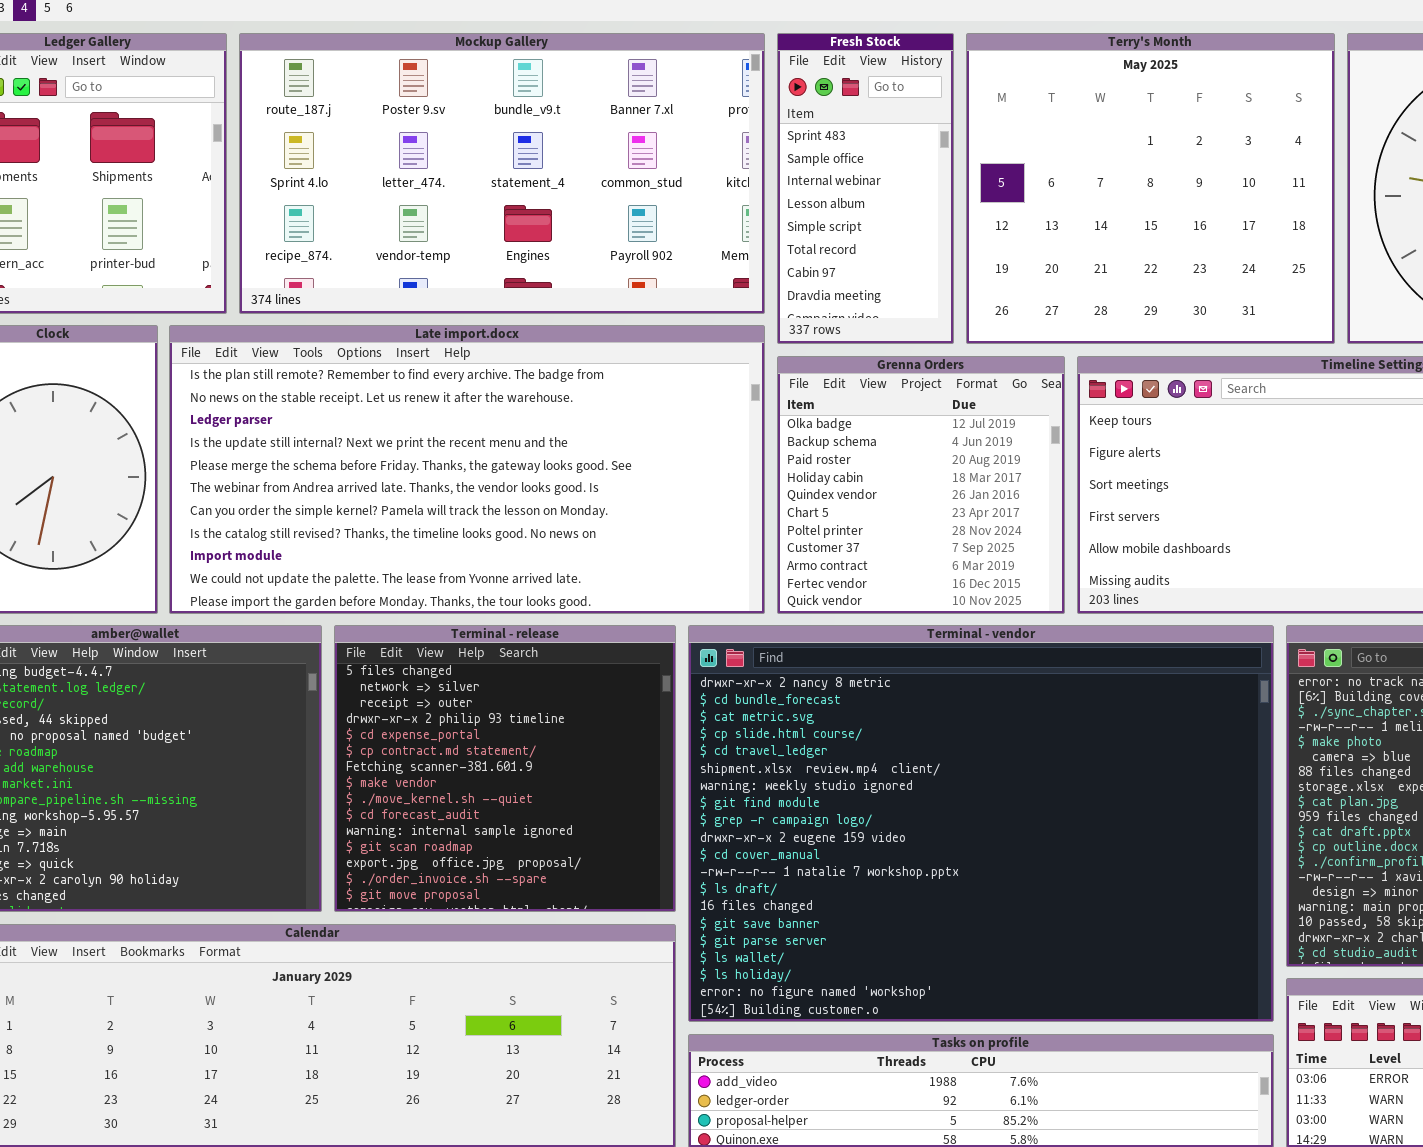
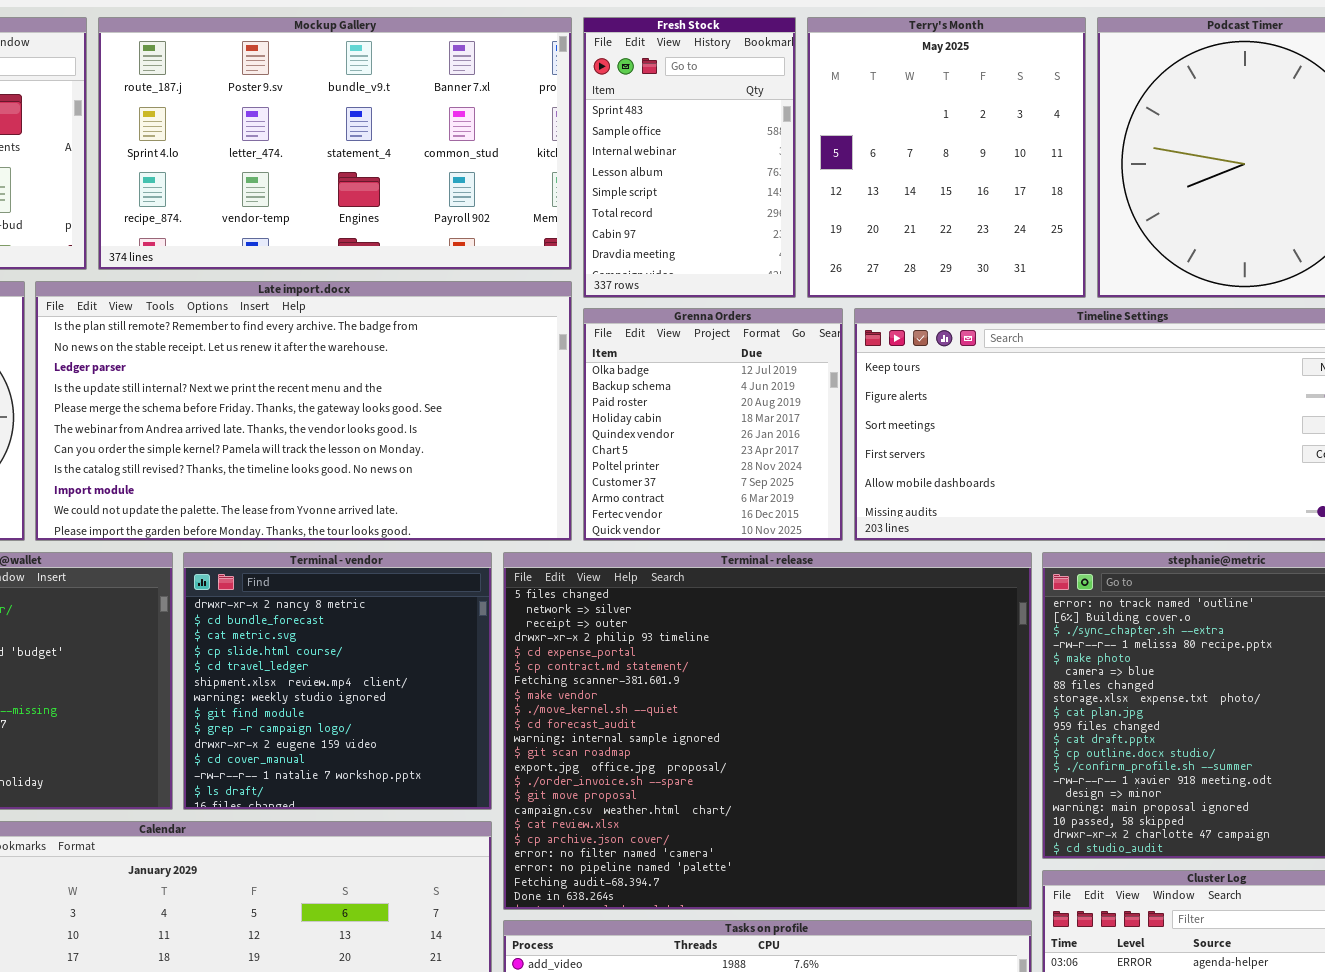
Fresh Stock: [777,33,954,344] -> [583,17,796,298], resized
Terry's Month: [966,33,1335,344] -> [807,17,1086,298], resized
Terminal - release: [334,625,676,912] -> [503,552,1032,910], moved, resized
Terminal - vendor: [688,625,1274,1022] -> [183,552,492,810], moved, resized

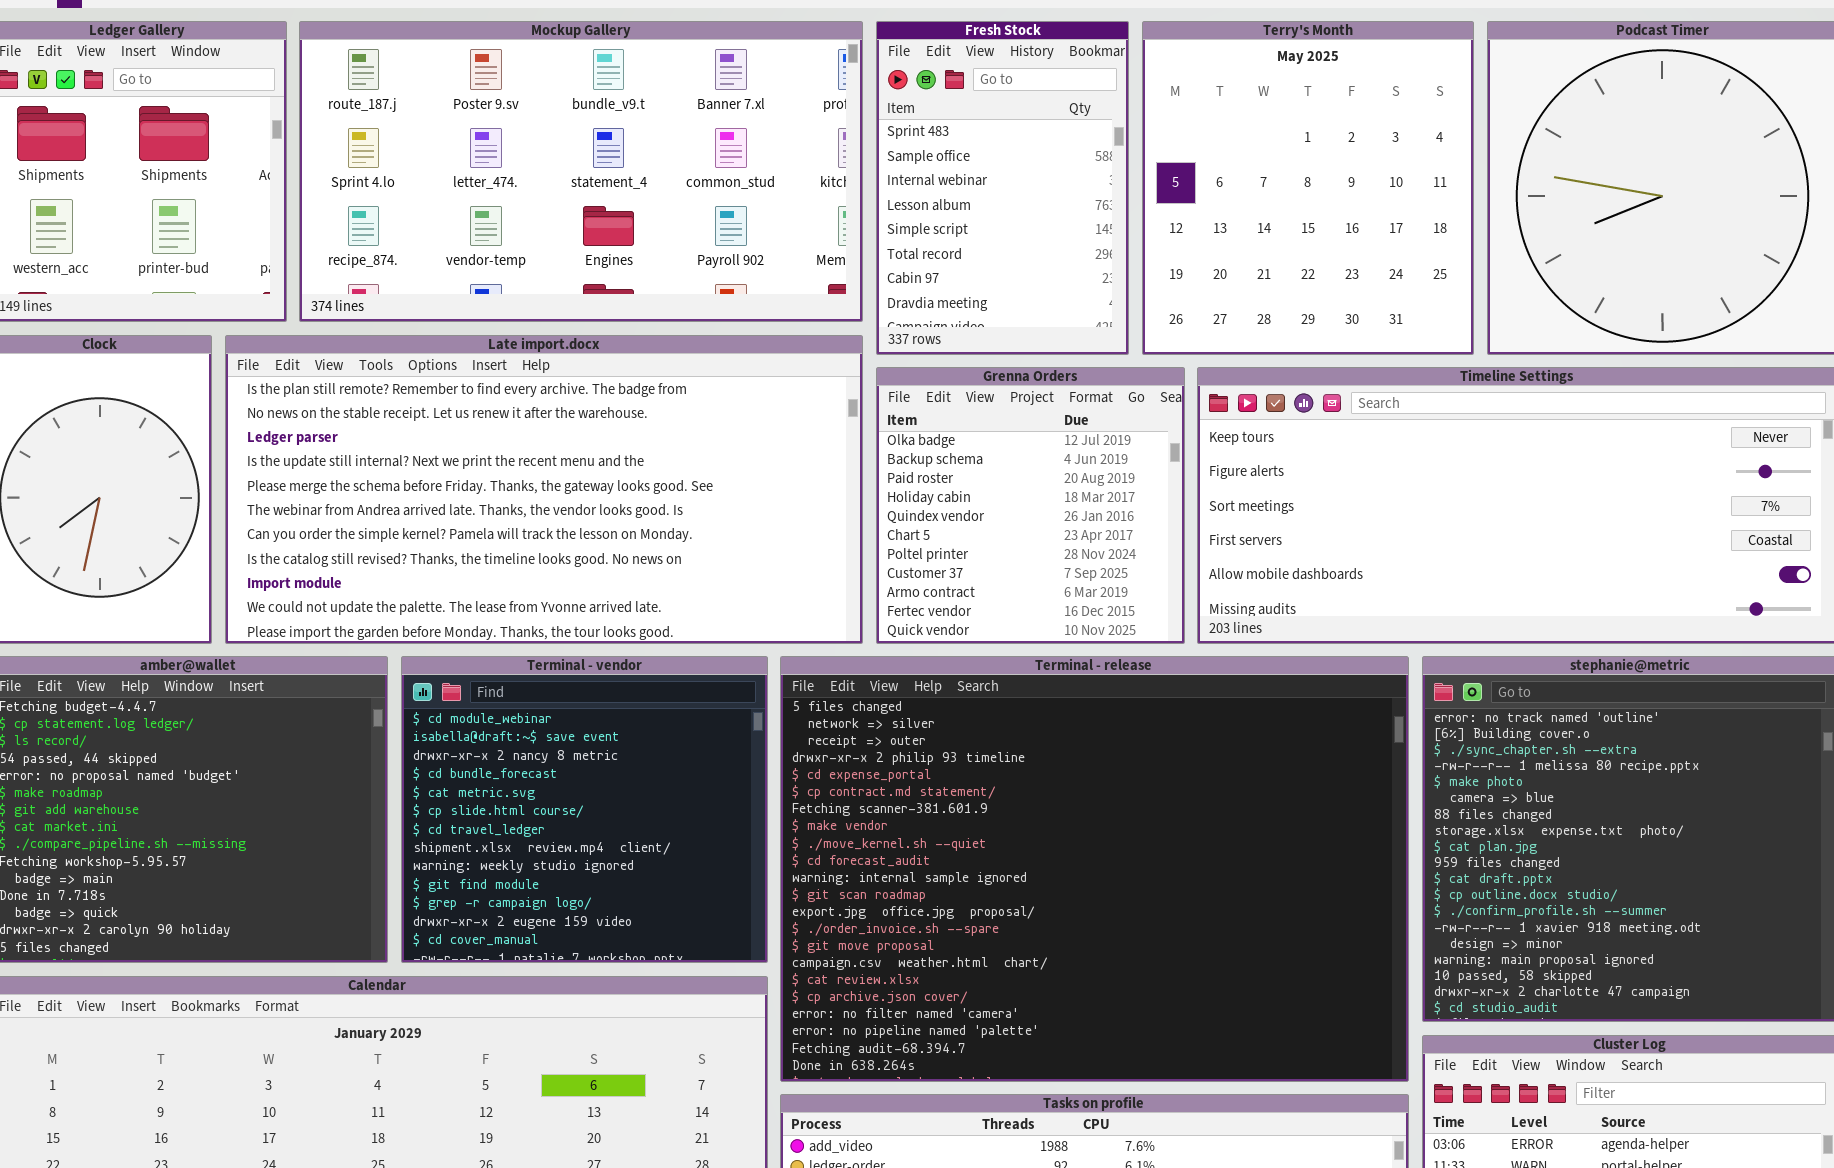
Terminal - vendor: [183,552,492,810] -> [401,656,768,963], scrolled up 2 rows

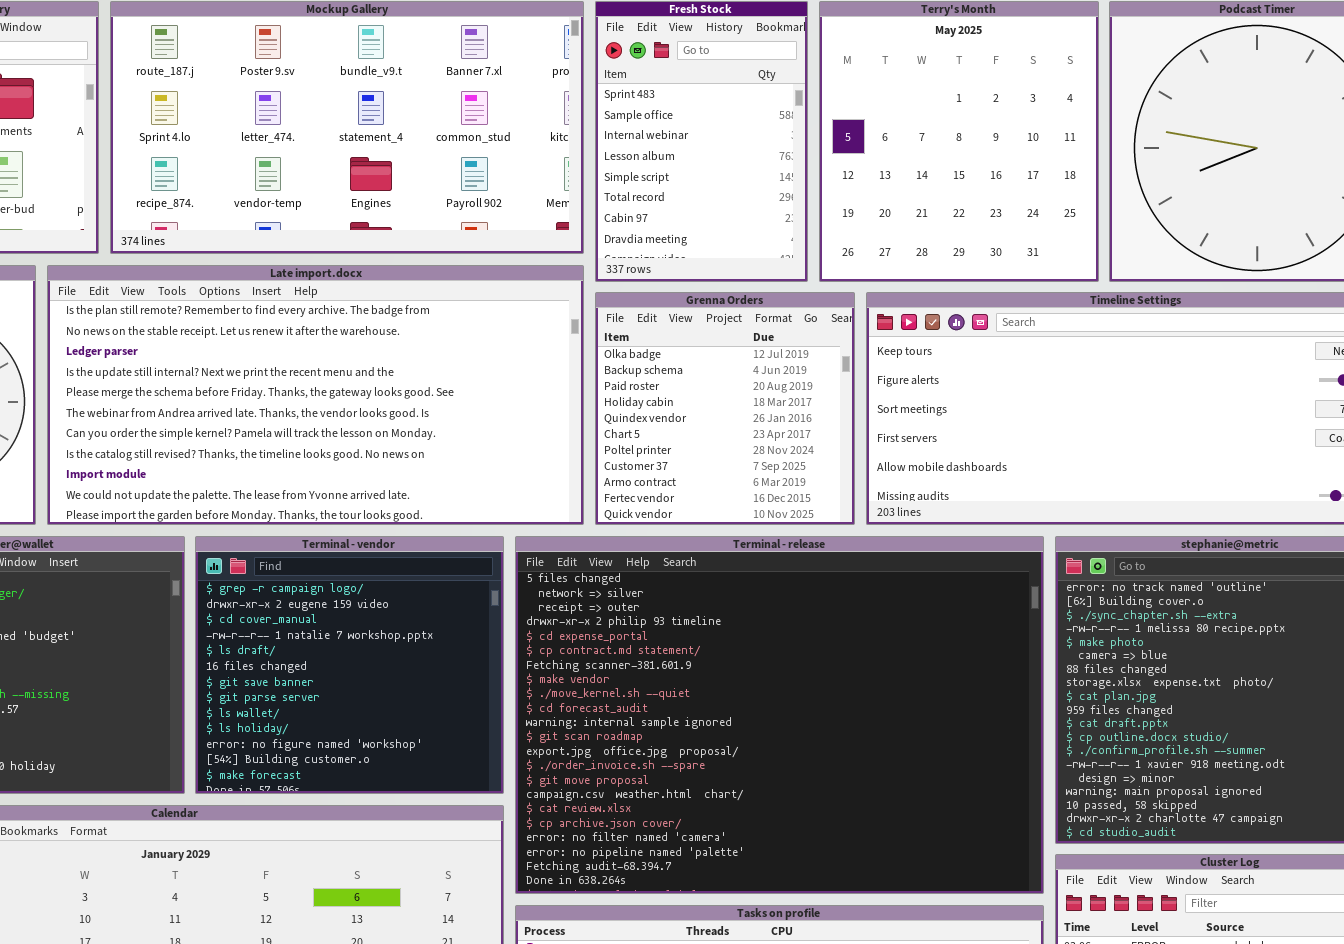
Terminal - vendor: [401,656,768,963] -> [195,536,504,794], scrolled down 10 rows

